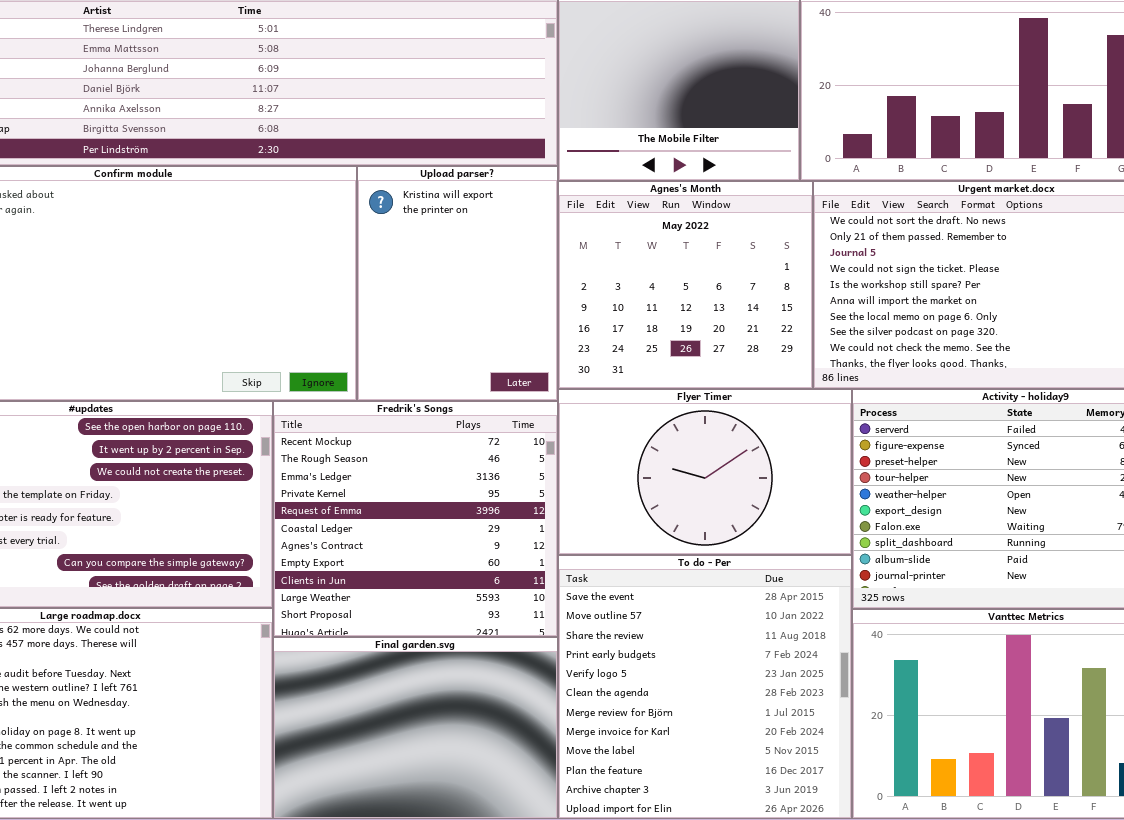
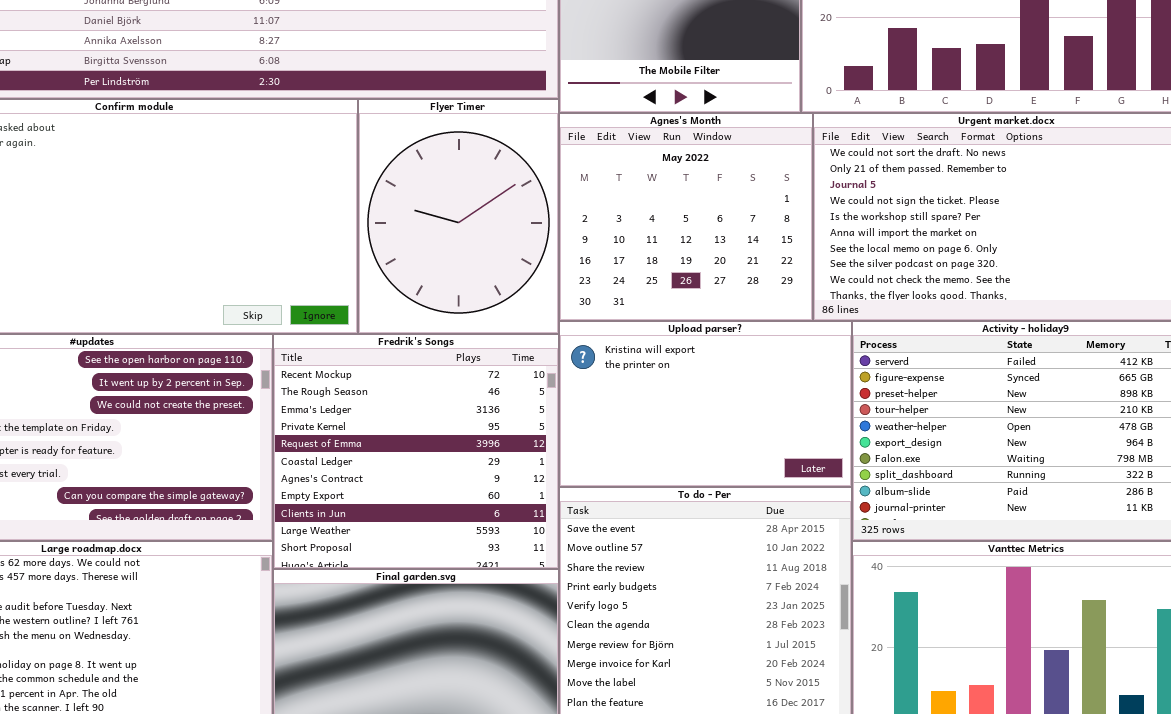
Upload parser?: [357,166,558,401] -> [559,321,852,487], moved, resized
Flyer Timer: [558,389,852,555] -> [358,99,559,334], moved, resized

